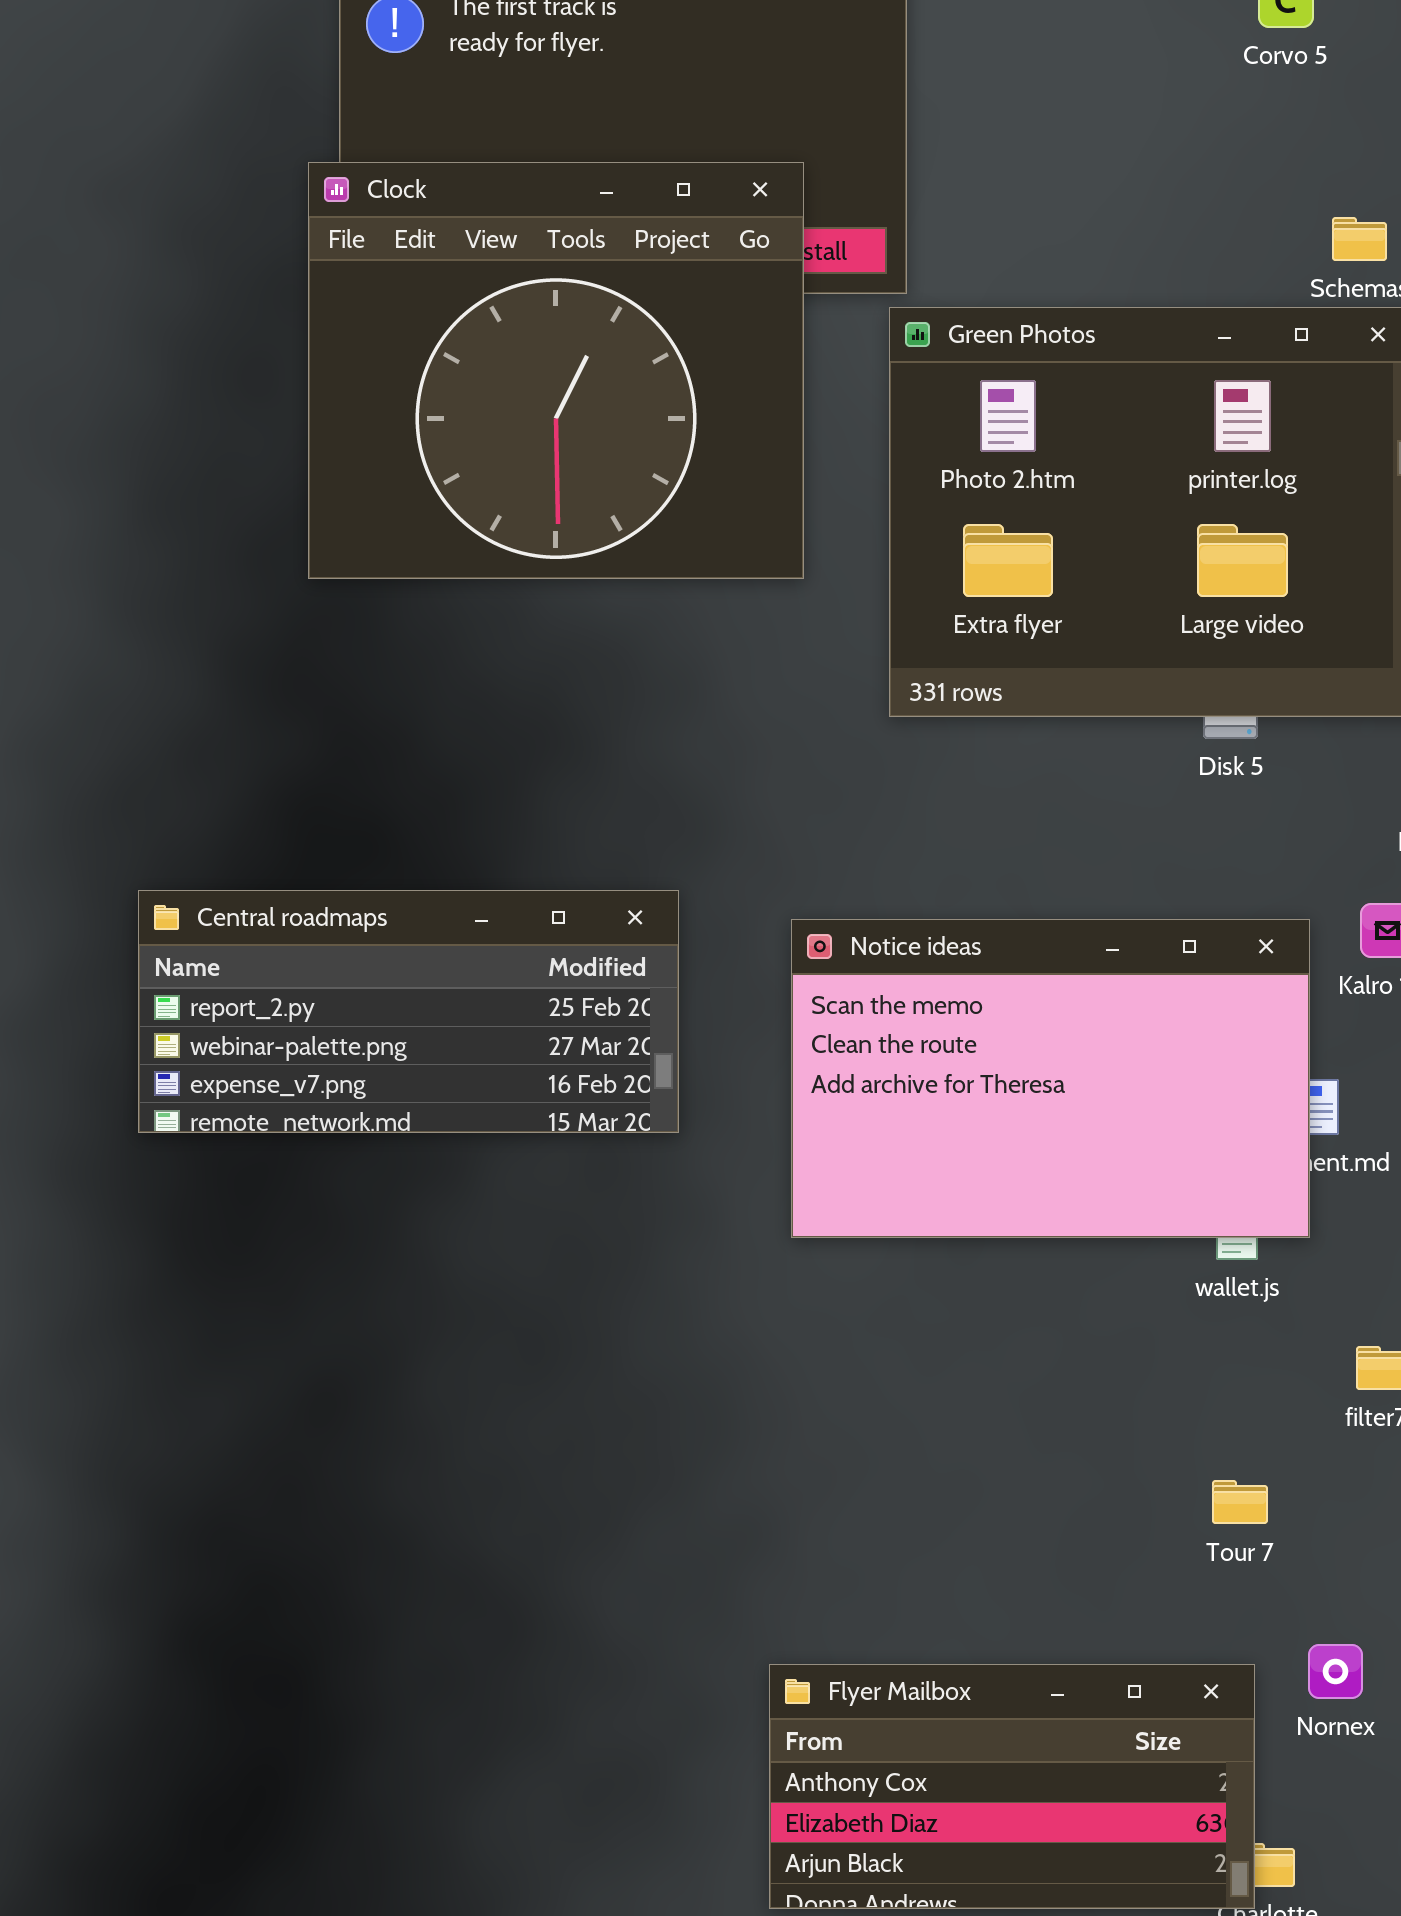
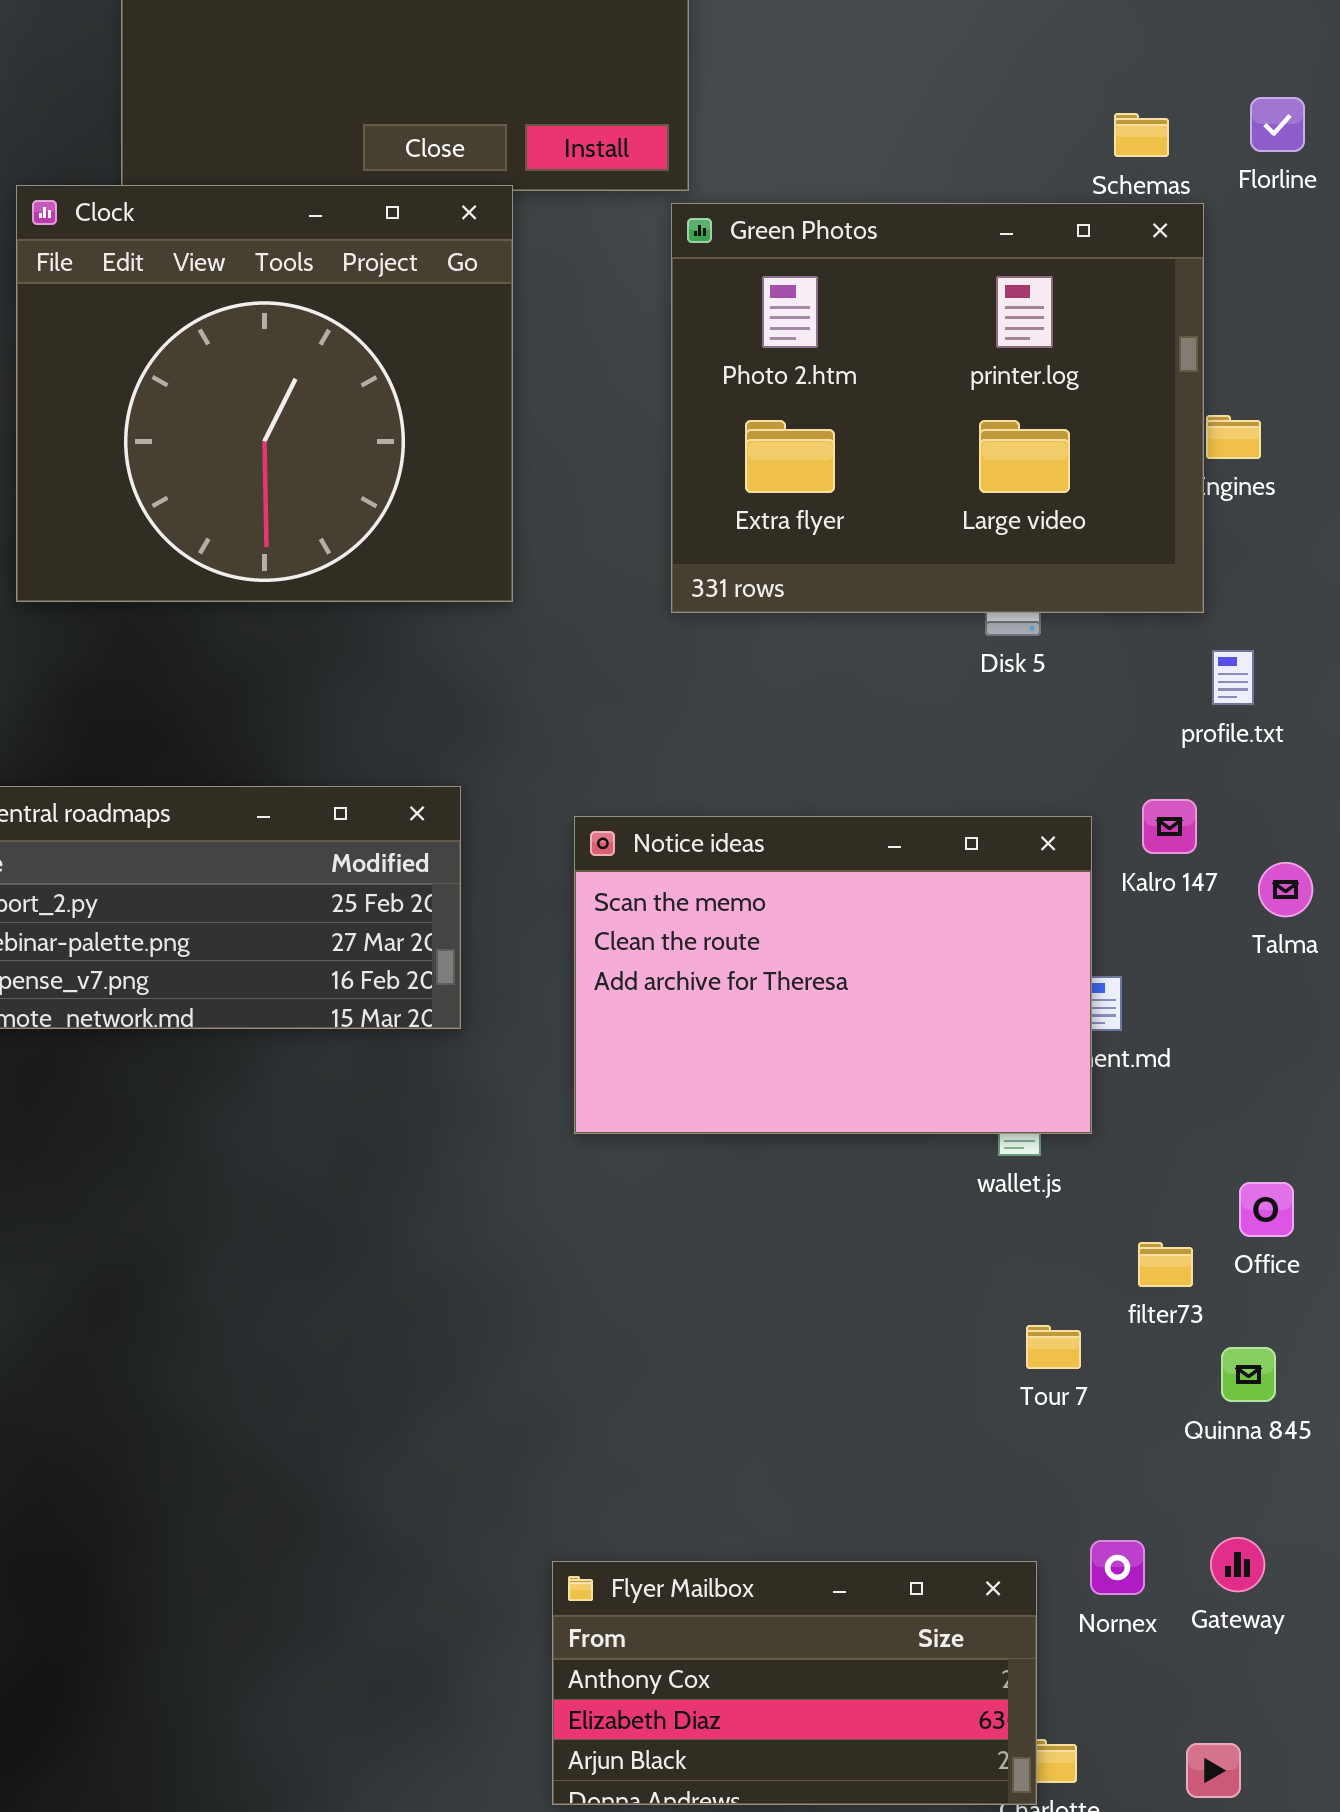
Clock: [308,162,804,579] -> [16,185,513,602], moved
Tour 7: [1212,1480,1268,1524] -> [1026,1325,1081,1369], moved

